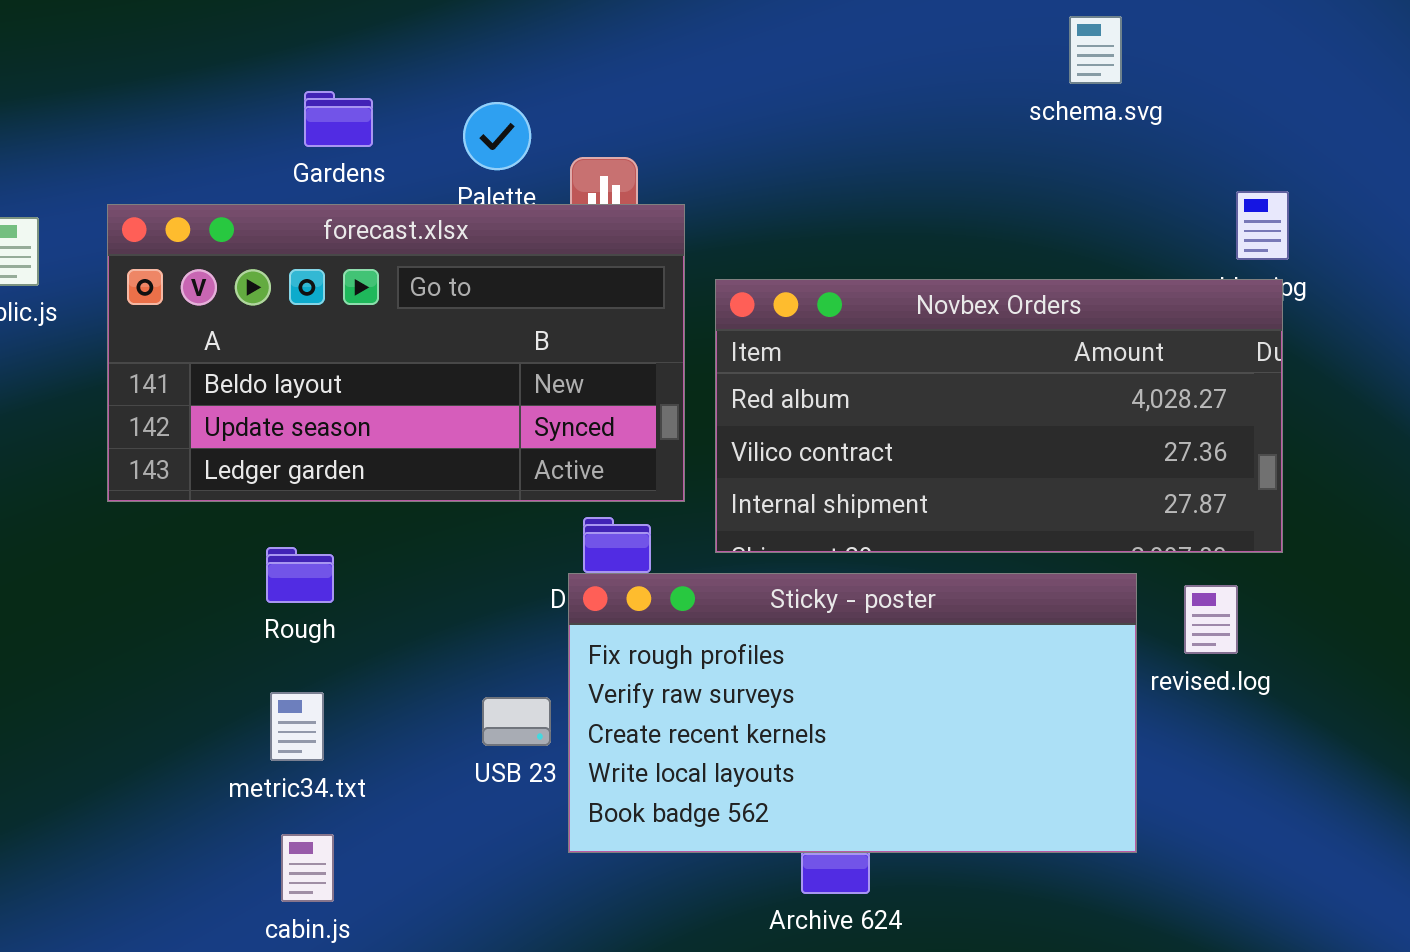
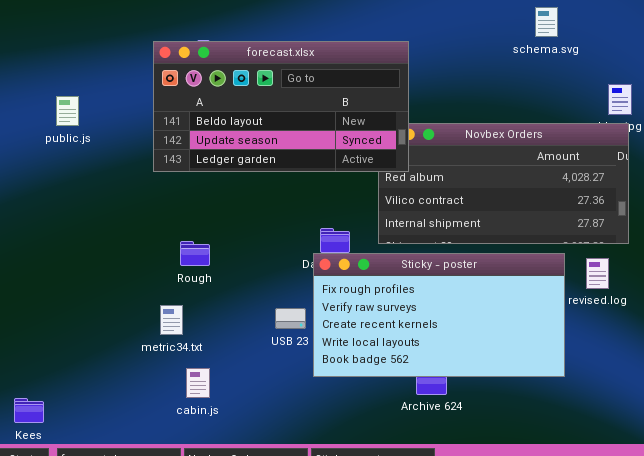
forecast.xlsx: [107,204,685,502] -> [153,41,409,172], moved
metric34.txt: [270,692,324,761] -> [160,305,183,335], moved

